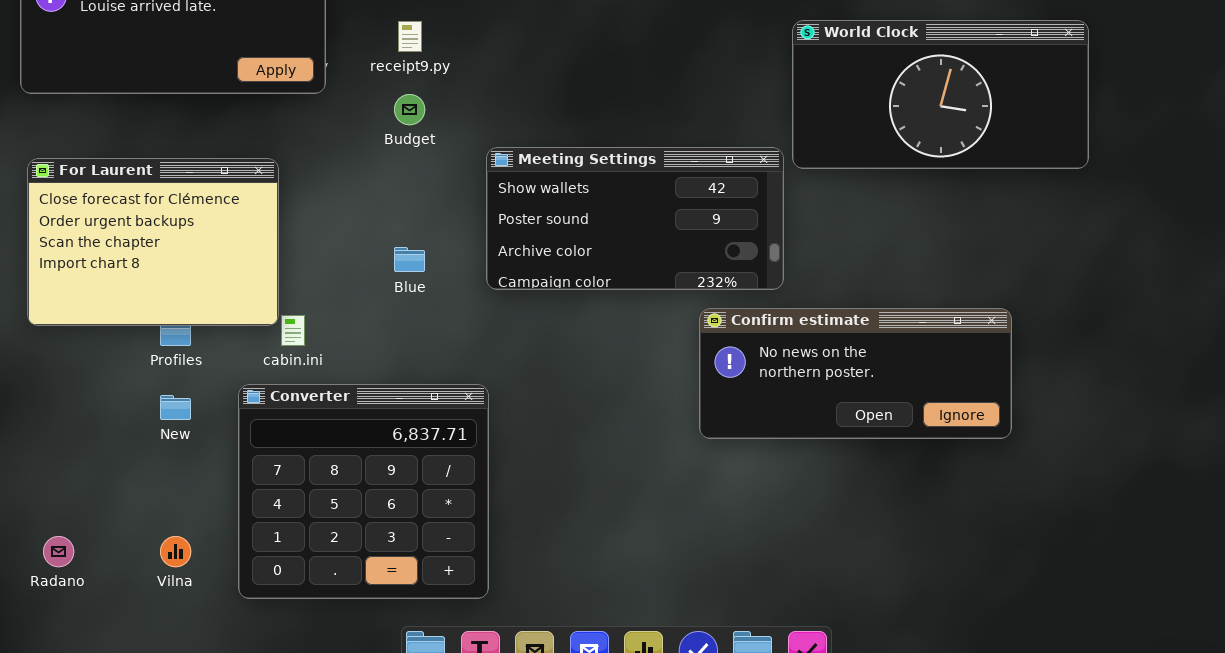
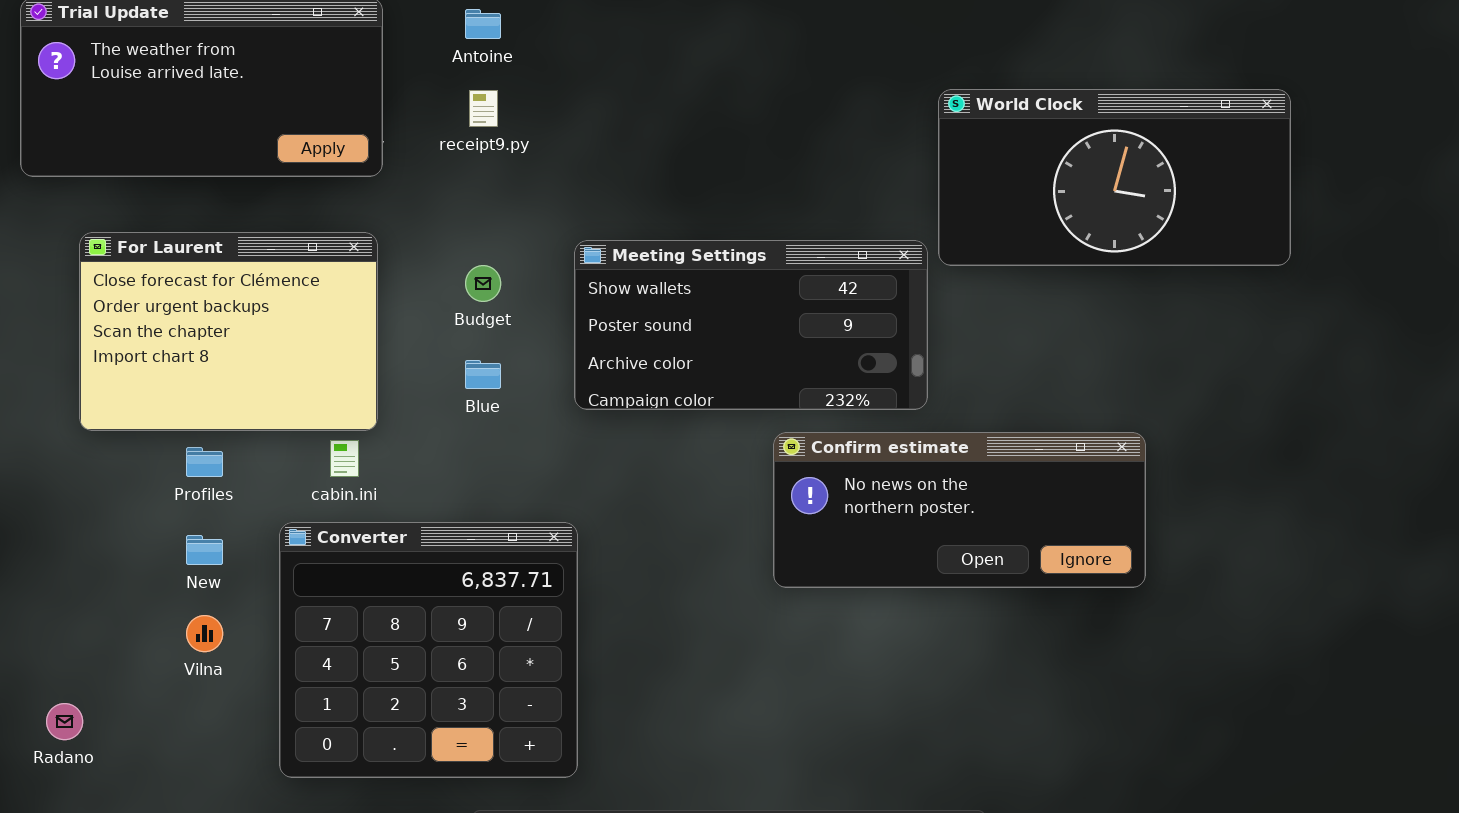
Budget: [394,94,425,125] -> [465,265,501,302], moved
For Laurent: [27,158,279,326] -> [79,232,378,431], moved
Confirm estimate: [699,308,1012,439] -> [773,432,1146,588], moved
Vilna: [160,536,191,567] -> [186,615,223,652], moved

